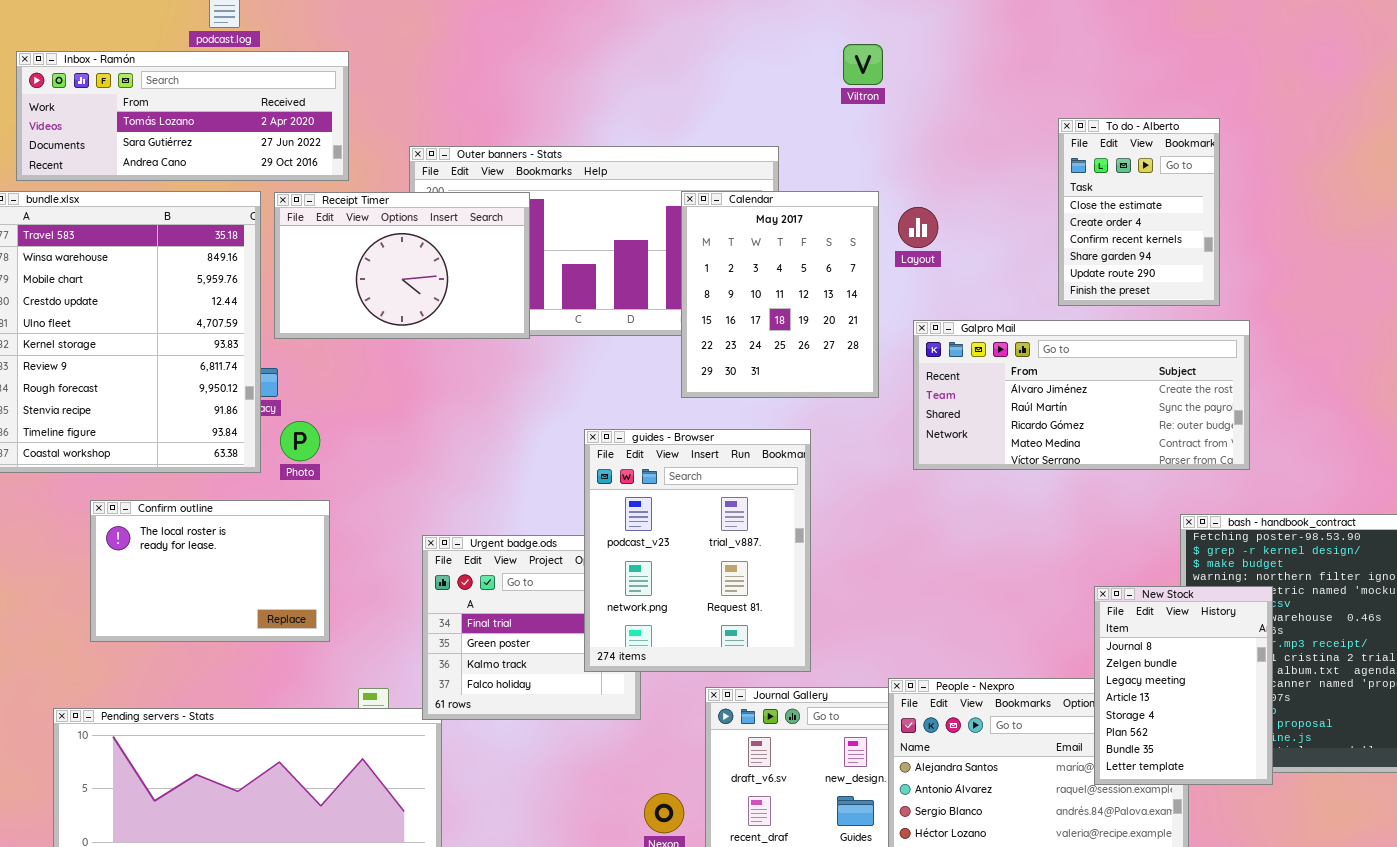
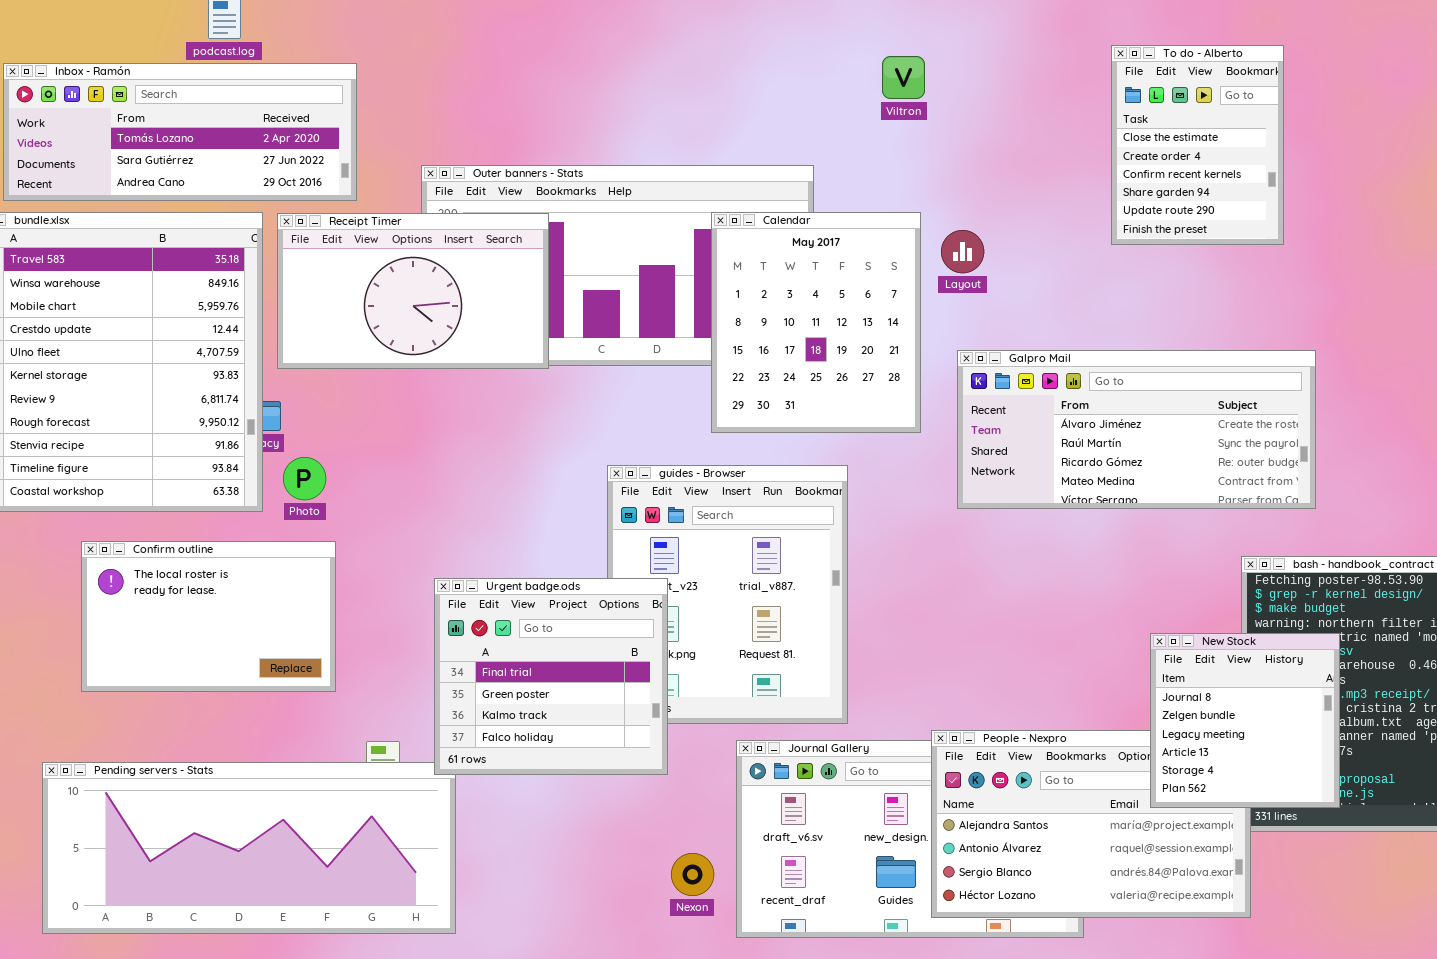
To do - Alberto: [1058,118,1220,306] -> [1111,45,1284,245], moved
Urgent badge.ods: [422,535,641,720] -> [434,578,668,775], raised
New Stock: [1094,586,1273,785] -> [1150,633,1340,808], resized

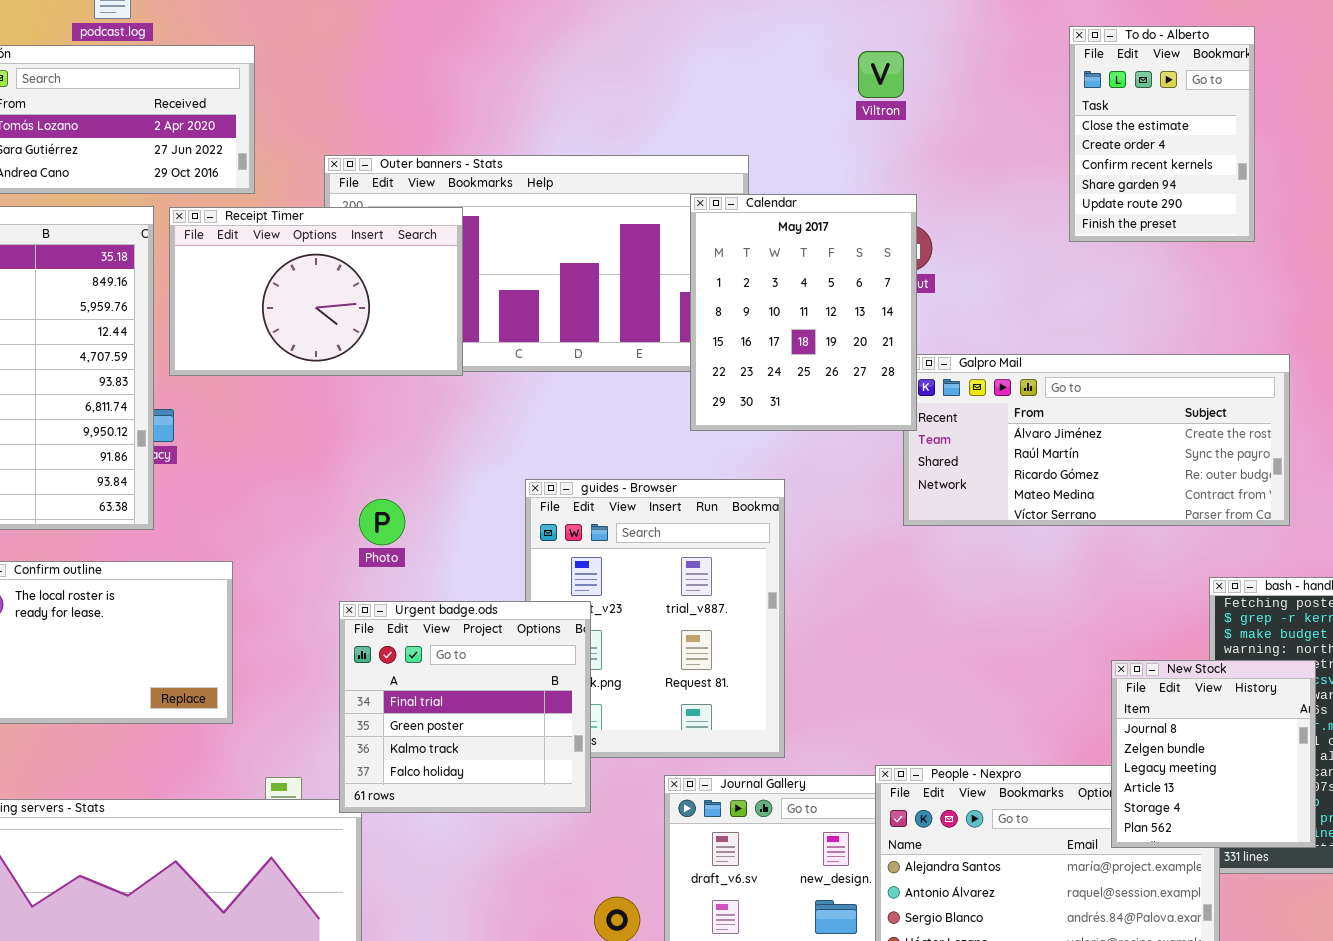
Viltron: [882,56,925,99] -> [858,51,904,98], moved
Calendar: [711,212,921,433] -> [690,194,917,431], moved
Photo: [283,457,326,500] -> [359,499,405,545], moved

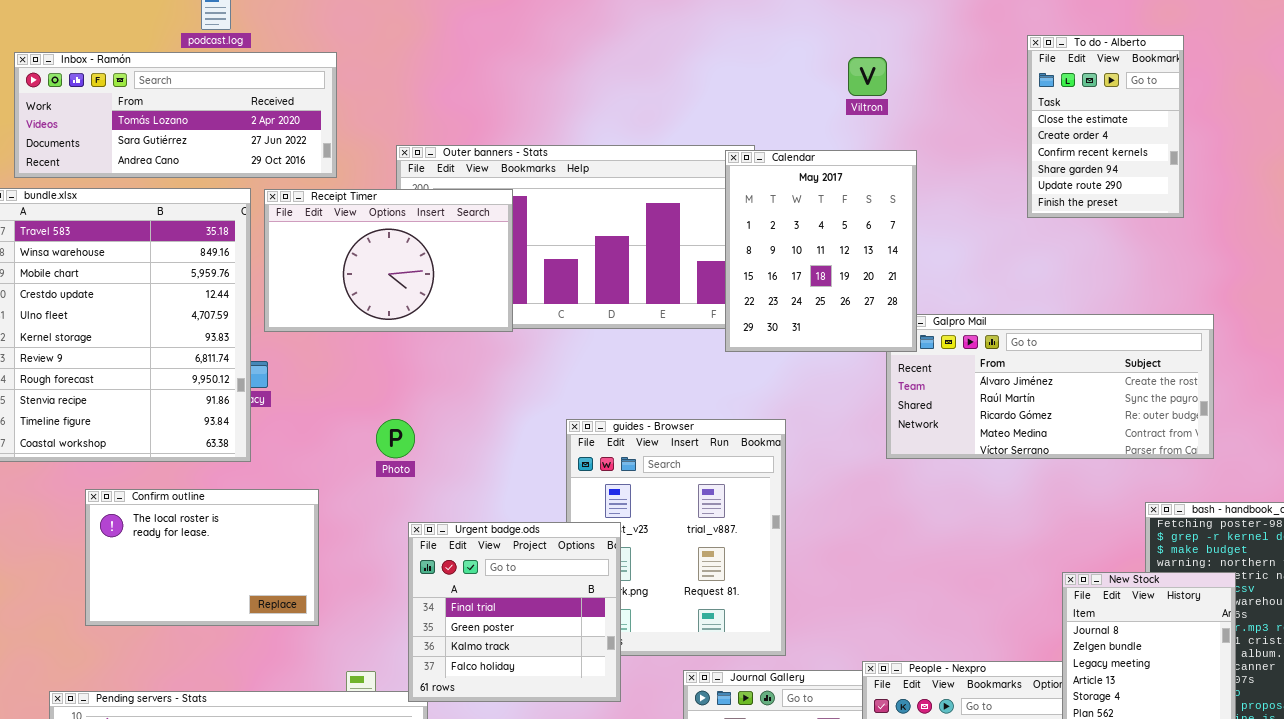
Calendar: [690,194,917,431] -> [725,150,917,352], moved
Photo: [359,499,405,545] -> [376,419,415,458], moved

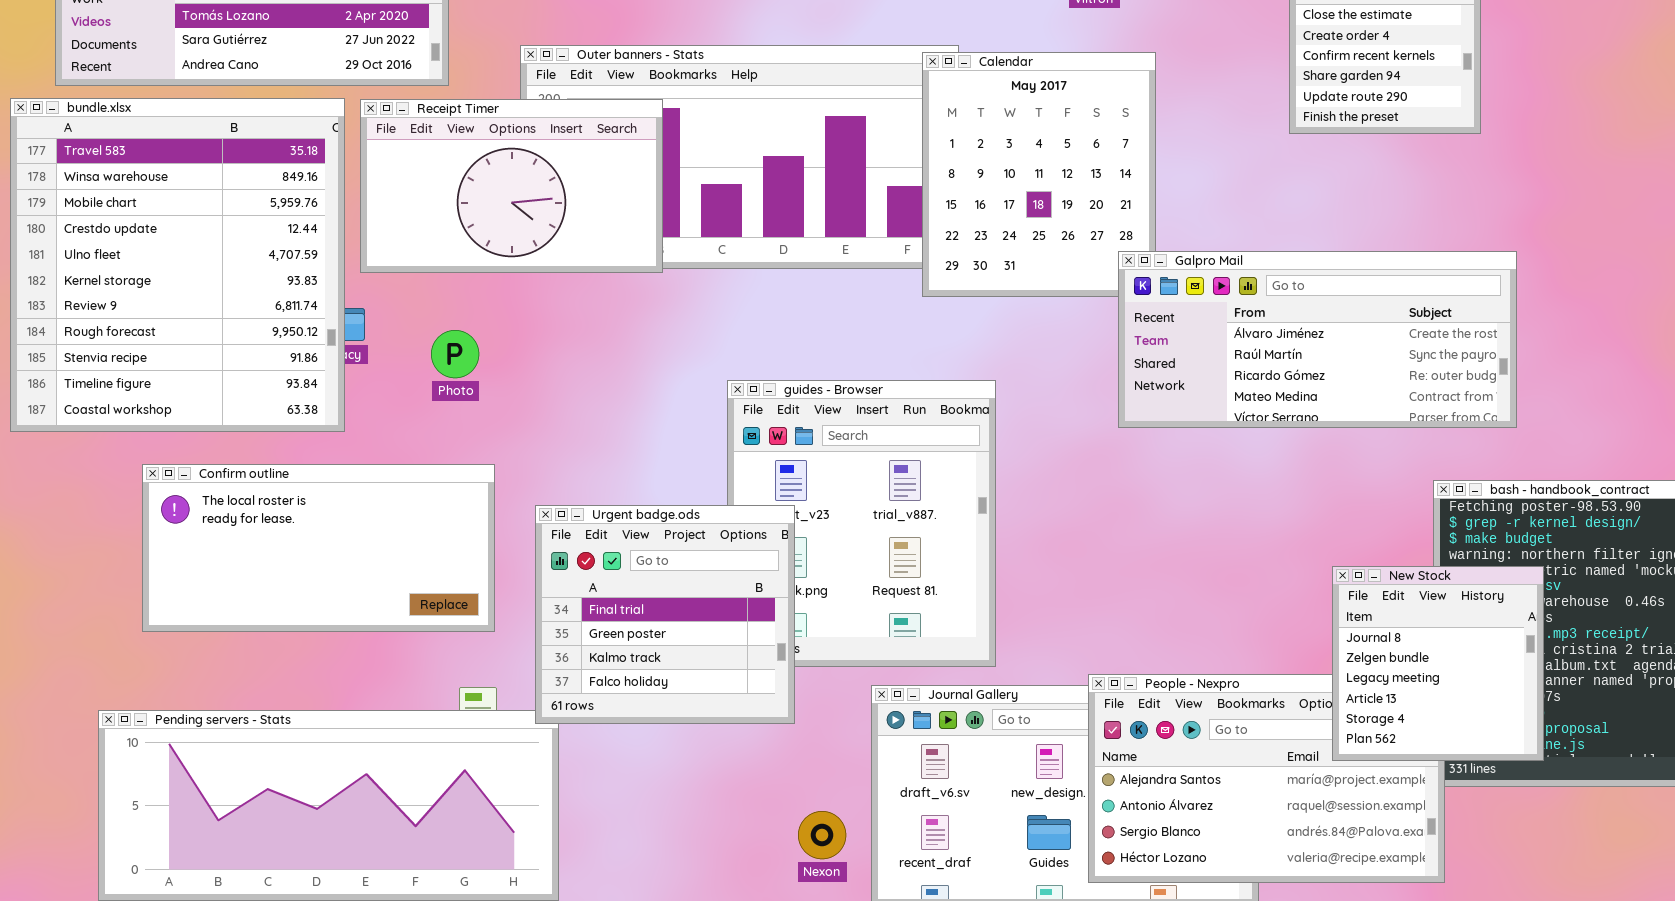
Galpro Mail: [886,314,1214,459] -> [1118,251,1517,428], raised
Photo: [376,419,415,458] -> [431,330,479,378], moved
Confirm outline: [85,489,319,626] -> [142,464,495,632], resized

